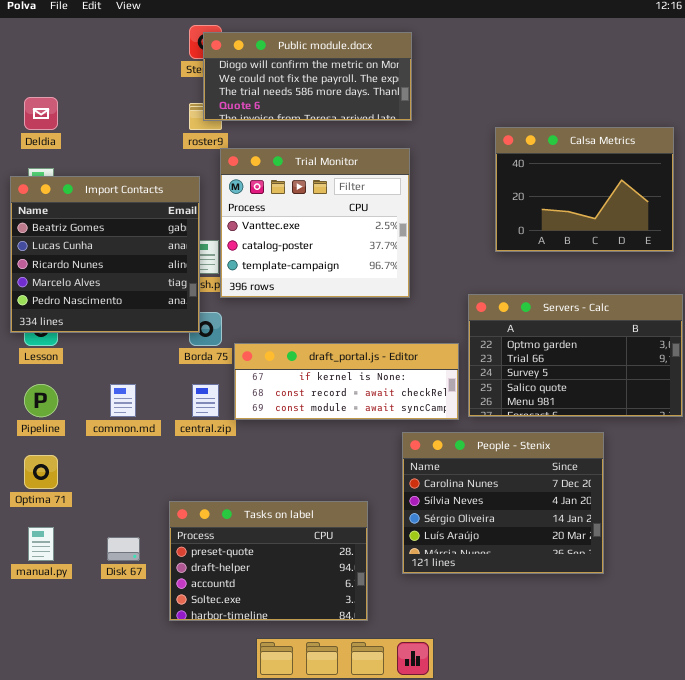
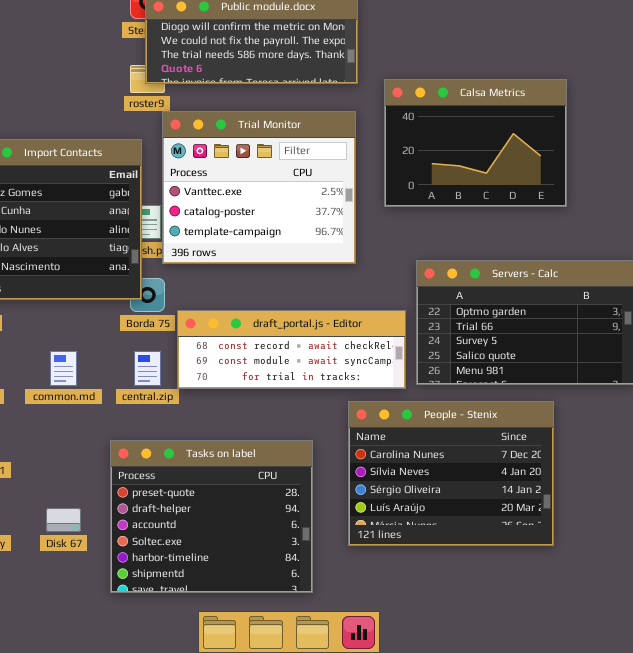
Calsa Metrics: [495,127,674,252] -> [384,79,567,207], moved
draft_portal.js - Editor: [234,343,459,420] -> [177,310,406,389], scrolled down 1 row
Tasks on label: [169,501,368,621] -> [110,440,313,593], resized

